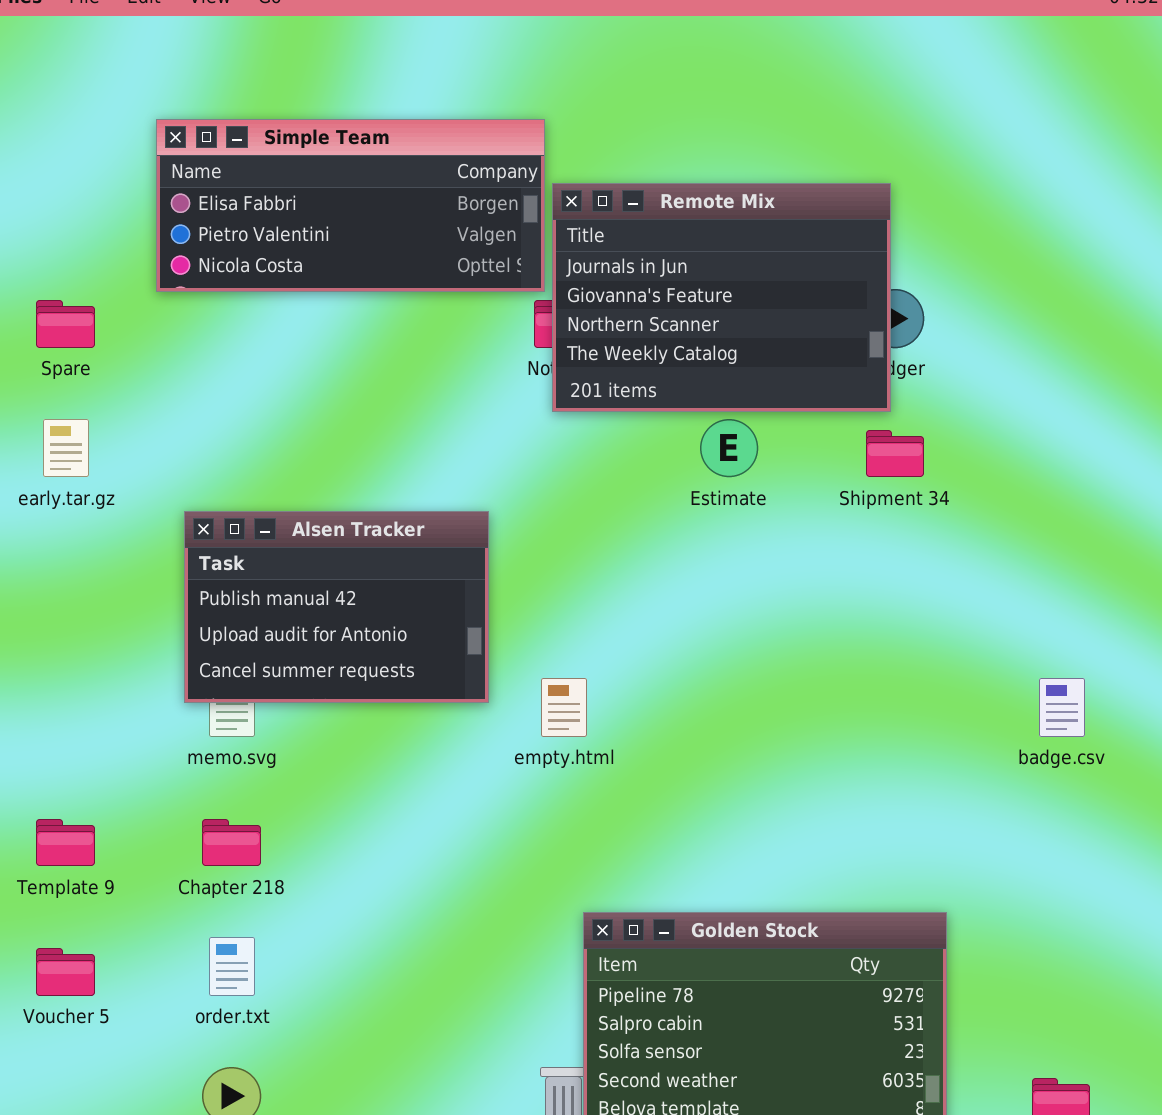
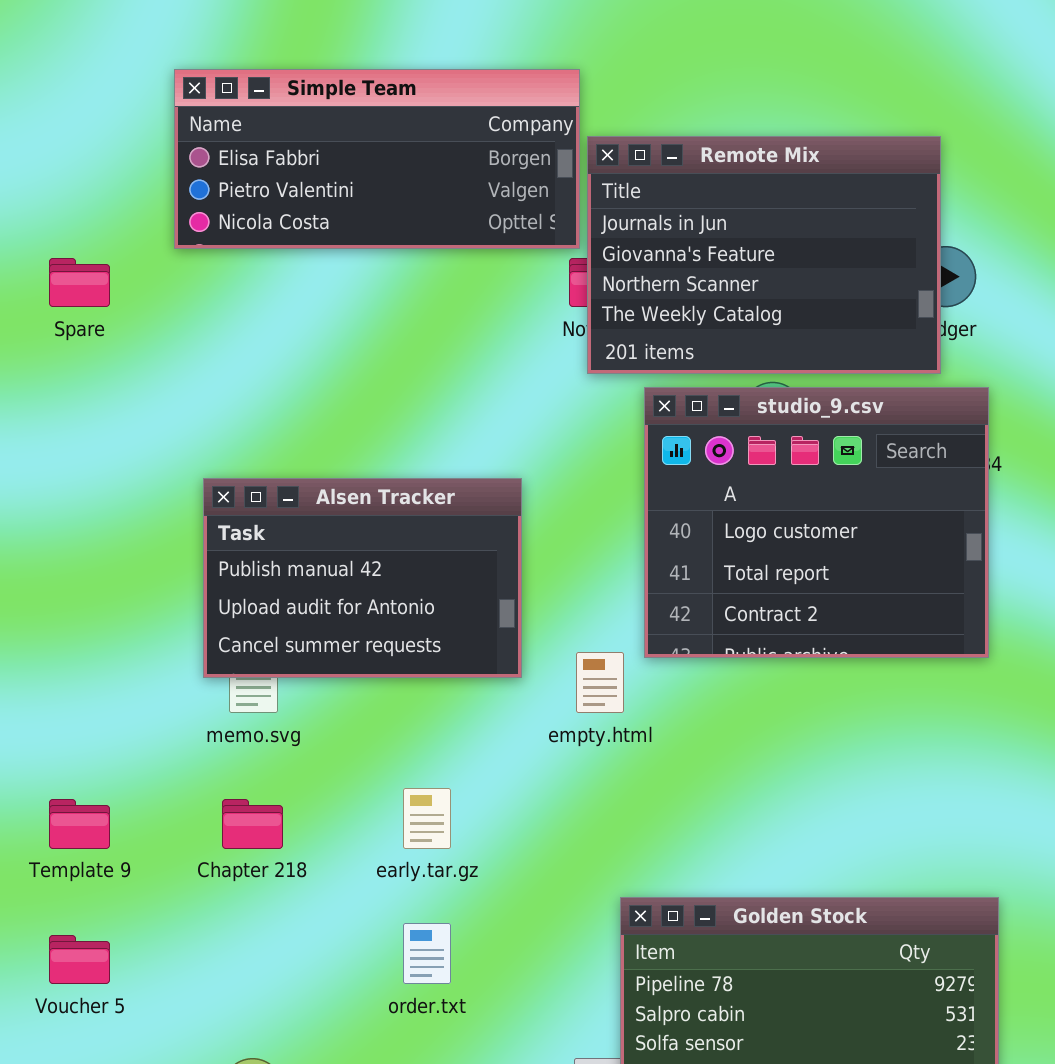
early.tar.gz: [43,419,89,477] -> [403,788,451,849], moved
studio_9.csv: none -> [644,387,989,658], opened
order.txt: [209,937,255,996] -> [403,923,451,984], moved

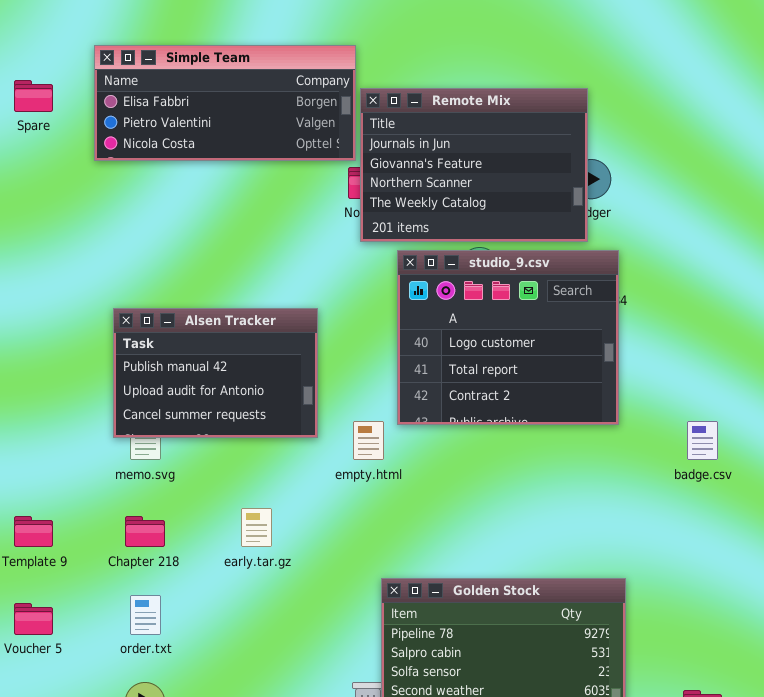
Spare: [49,258,110,307] -> [14,80,53,112], moved
order.txt: [403,923,451,984] -> [130,595,161,635], moved

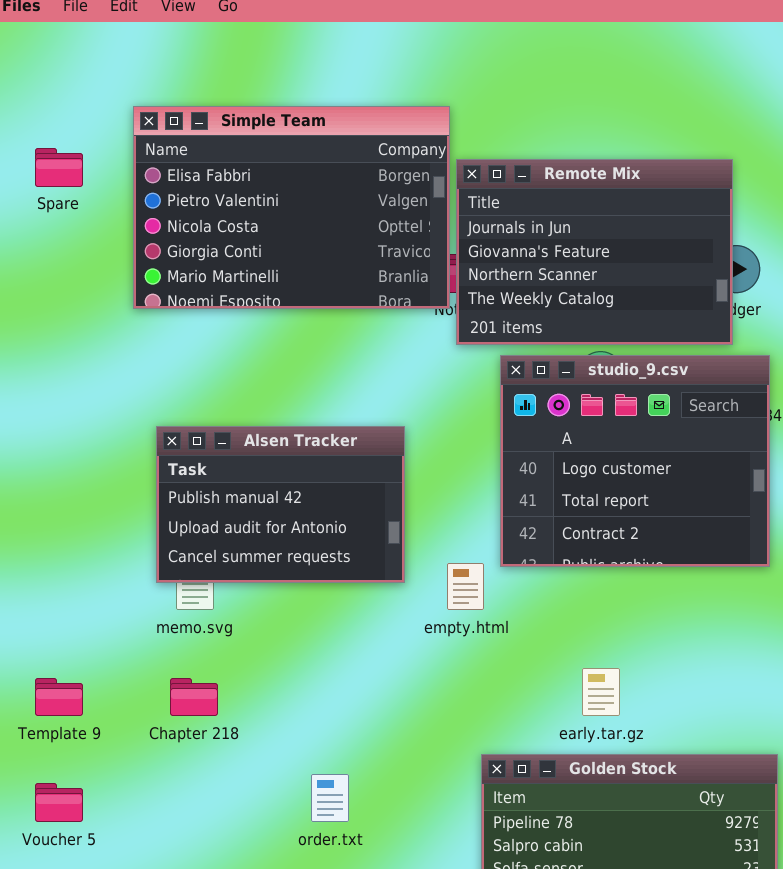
Simple Team: [94,45,356,161] -> [133,106,450,309], resized
early.tar.gz: [241,508,272,547] -> [582,668,620,716], moved
order.txt: [130,595,161,635] -> [311,774,349,822], moved

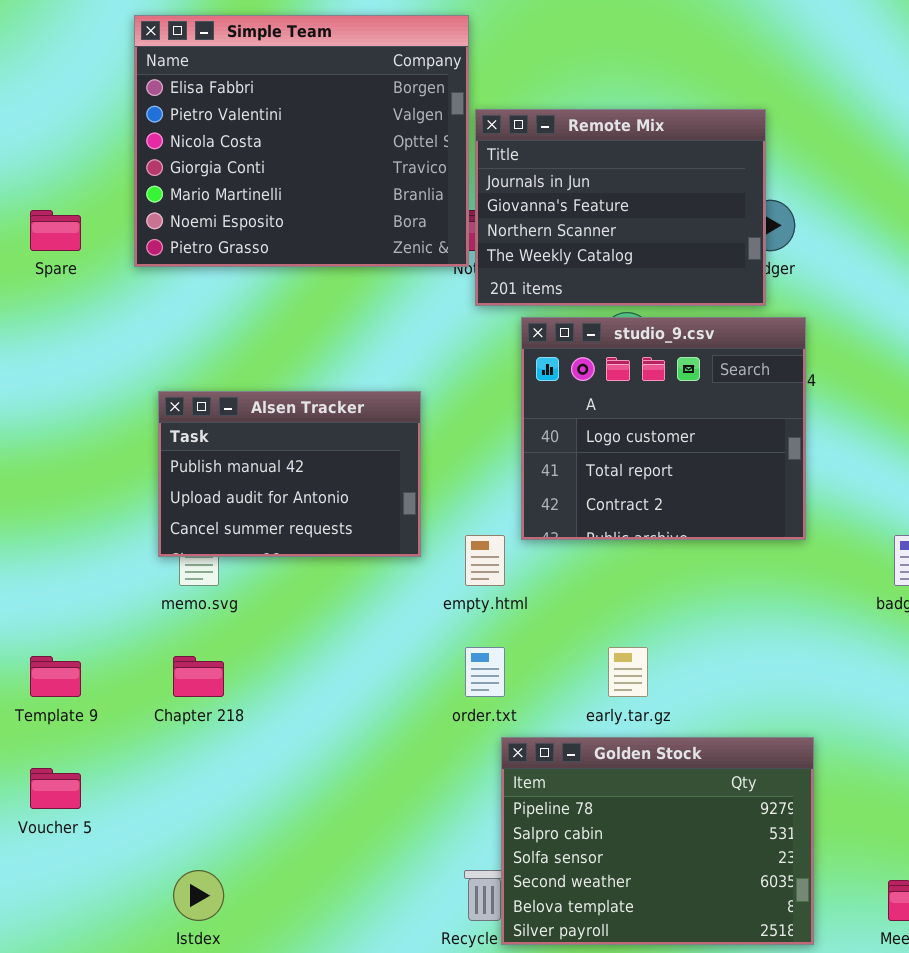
Simple Team: [133,106,450,309] -> [134,15,469,267], resized
Spare: [35,148,83,187] -> [30,210,81,251], moved
order.txt: [311,774,349,822] -> [465,647,505,697], moved

